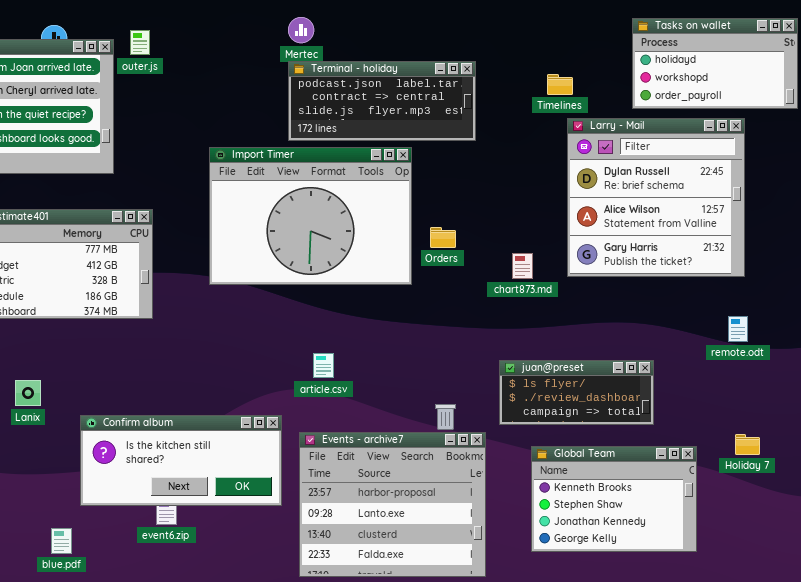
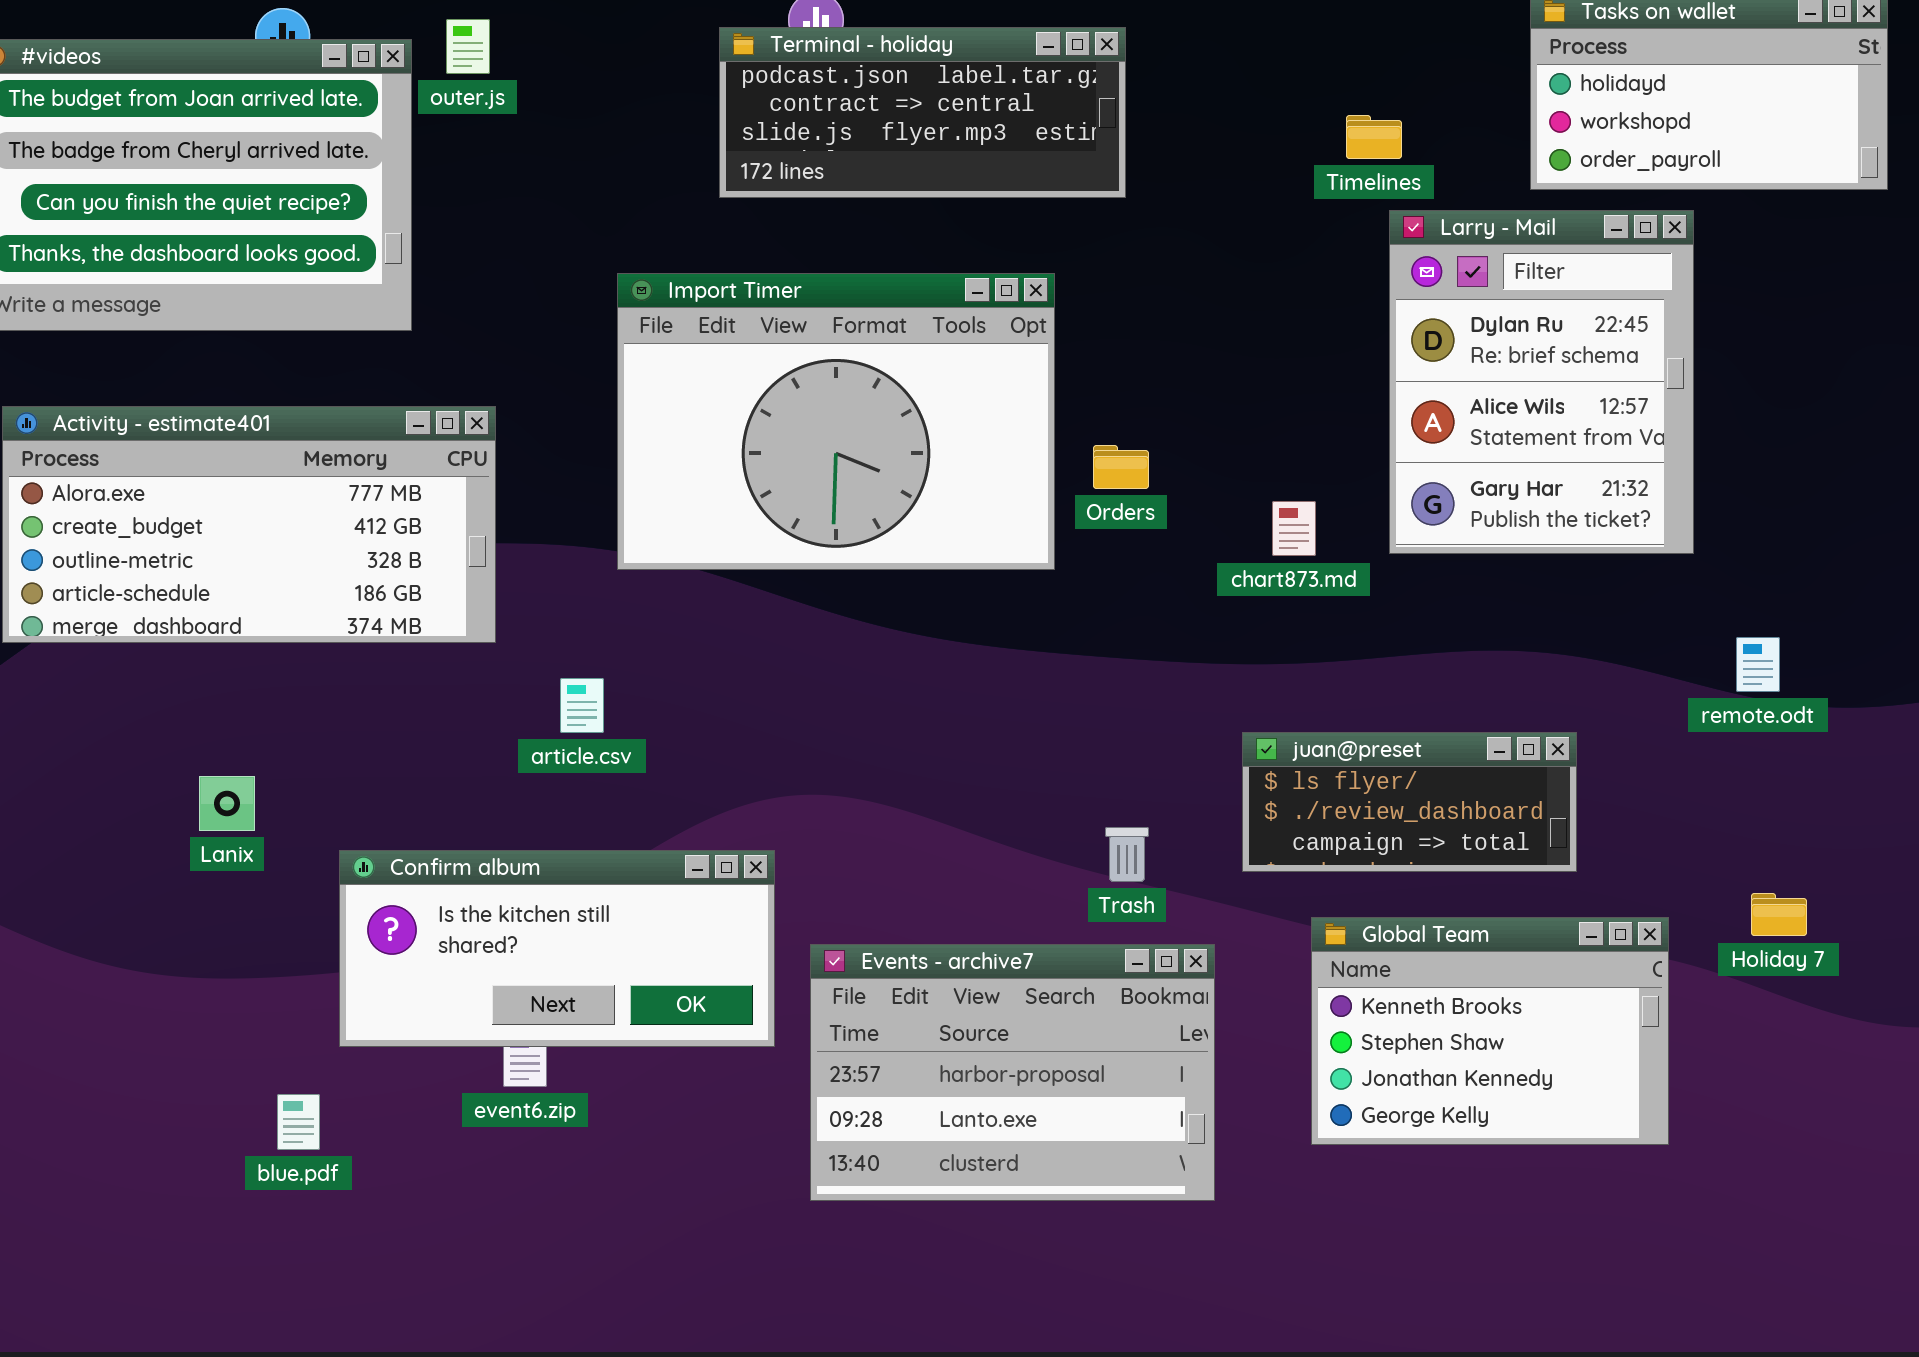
Terminal - holiday: [288,61,476,141] -> [719,27,1126,198], moved
Larry - Mail: [567,118,745,277] -> [1389,210,1694,554], resized
article.csv: [313,353,334,378] -> [560,678,604,733], moved
Events - archive7: [299,432,486,577] -> [810,944,1215,1201], resized

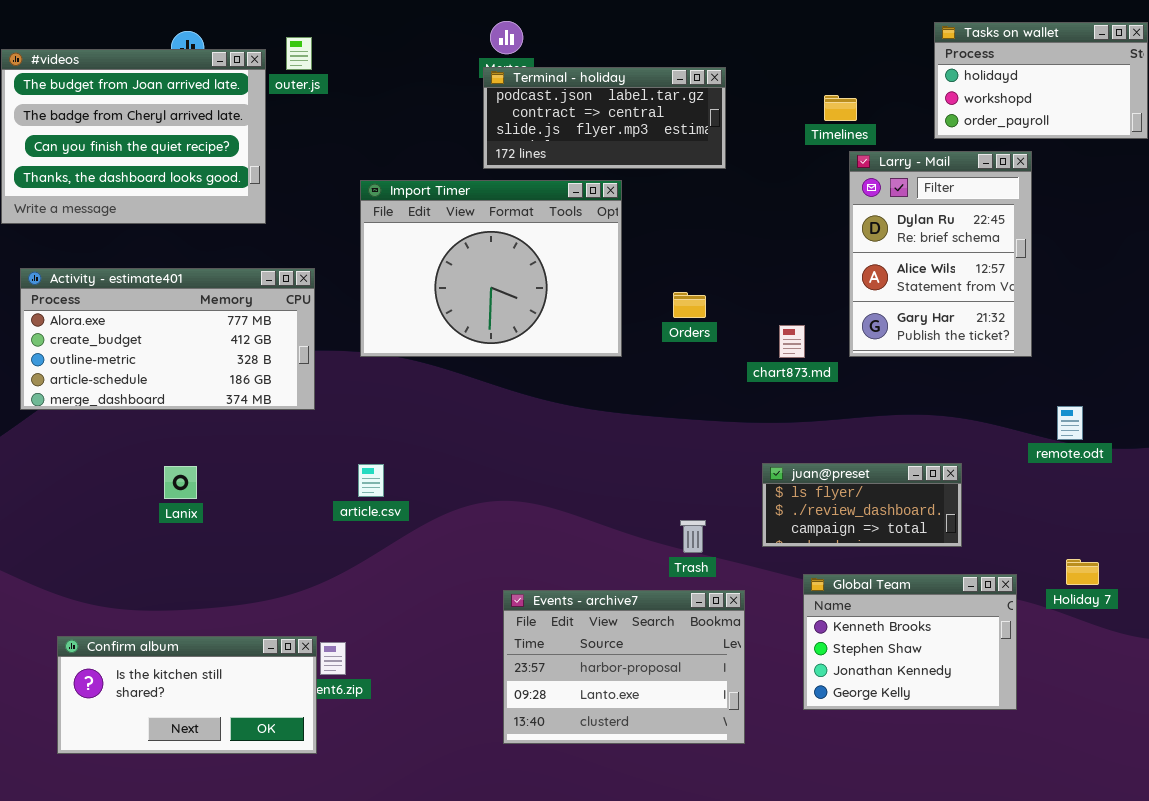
Terminal - holiday: [719,27,1126,198] -> [483,67,726,169], moved
Import Timer: [617,273,1055,570] -> [360,180,622,357], moved
article.csv: [560,678,604,733] -> [358,464,384,497], moved
Lanix: [199,776,255,831] -> [164,466,197,499], moved
Confirm album: [339,850,775,1047] -> [57,636,317,754], moved

